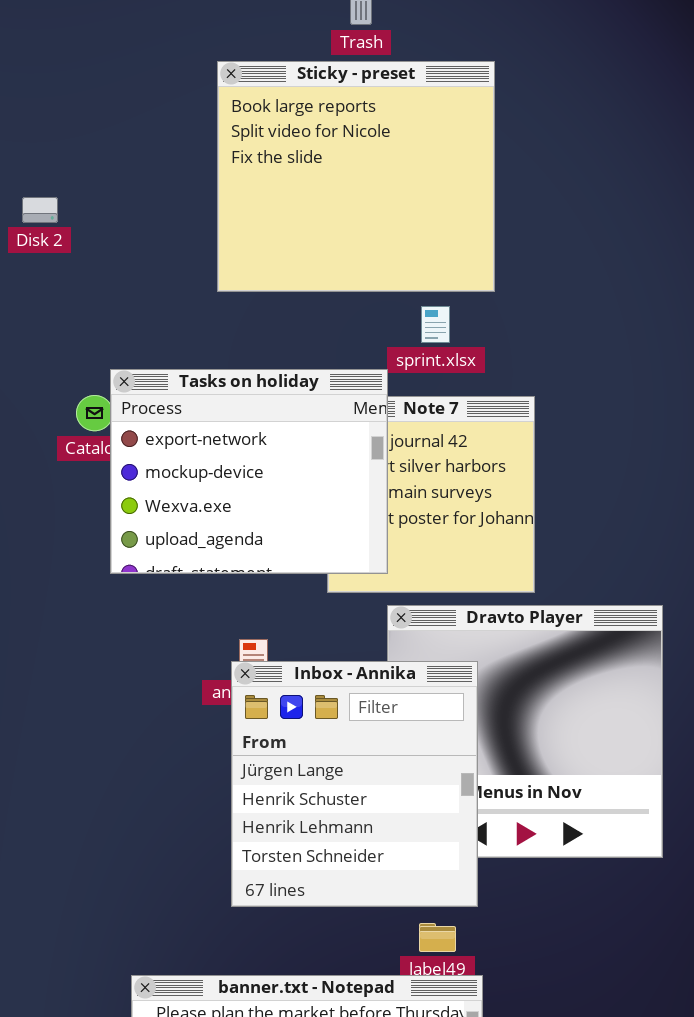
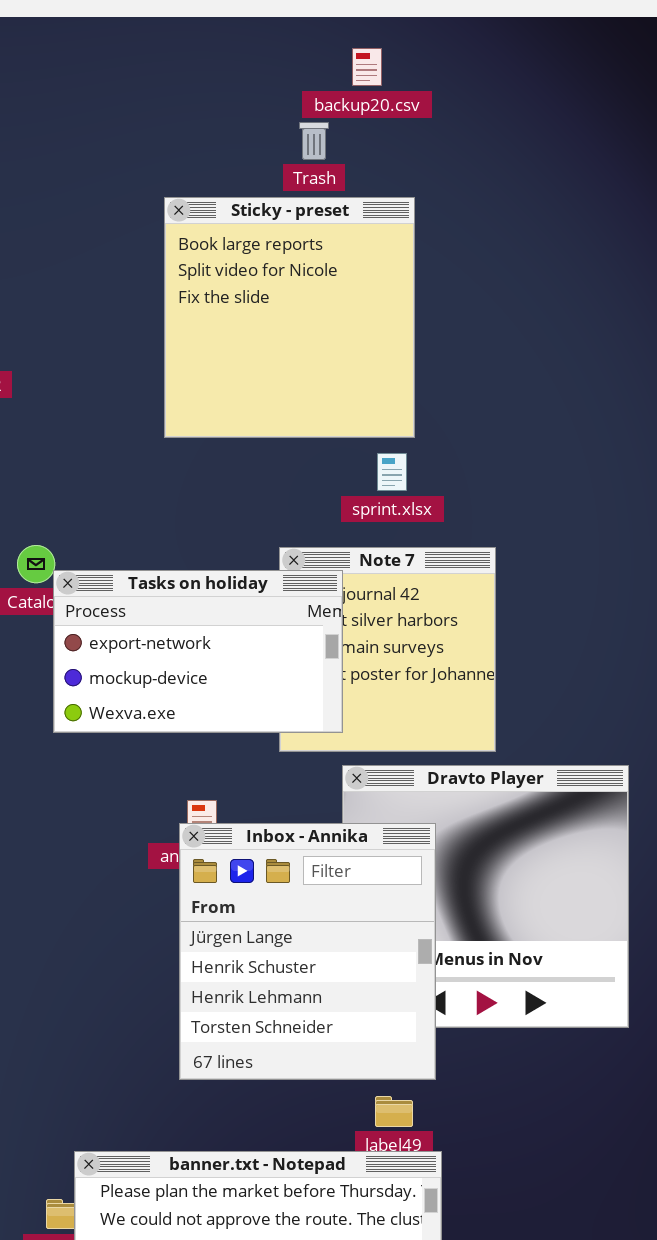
Sticky - preset: [217,61,495,292] -> [164,197,415,438], resized
Tasks on holiday: [110,369,388,574] -> [53,570,343,733], resized

